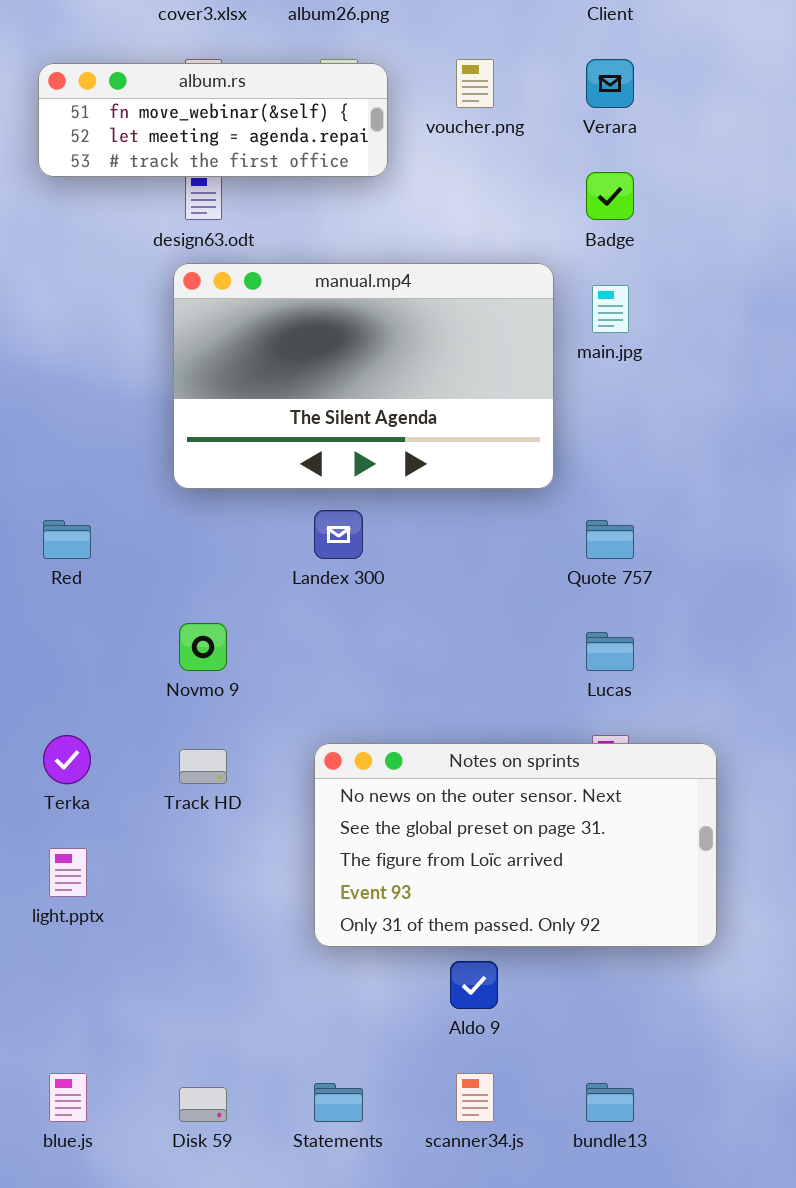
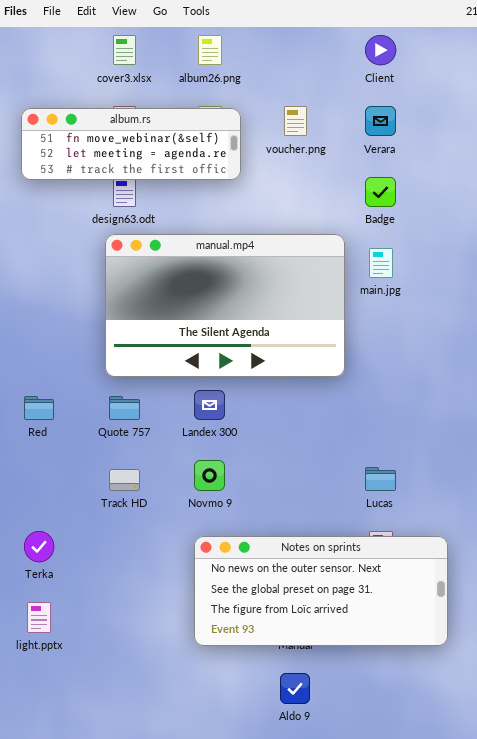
Quote 757: [586,520,634,559] -> [109,396,140,420], moved
Novmo 9: [179,623,227,671] -> [194,460,225,491], moved
Notes on sprints: [314,743,717,947] -> [194,536,448,646], resized
Track HD: [179,749,227,784] -> [109,469,140,491], moved

